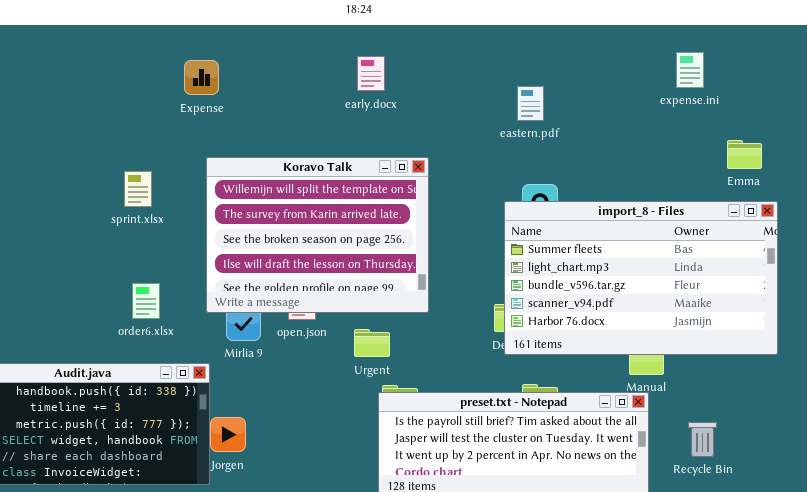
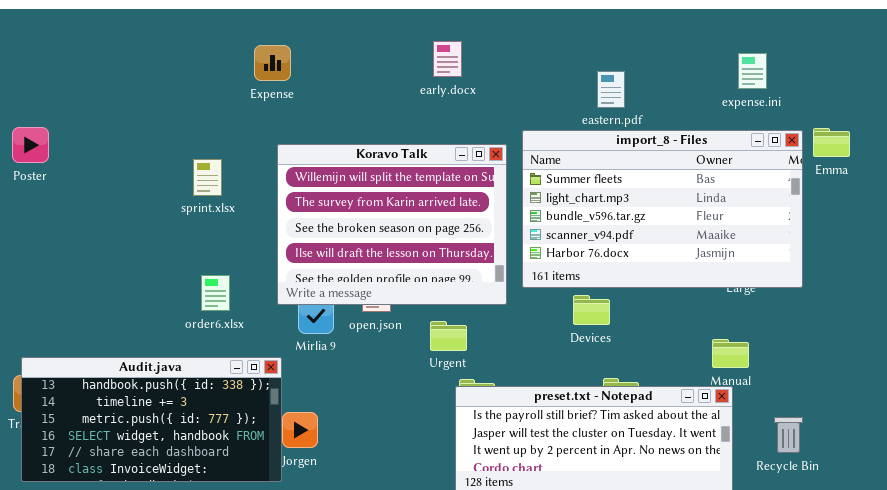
expense.ini: [676,52,704,88] -> [738,53,767,89], moved
import_8 - Files: [504,201,778,355] -> [522,130,803,288], moved

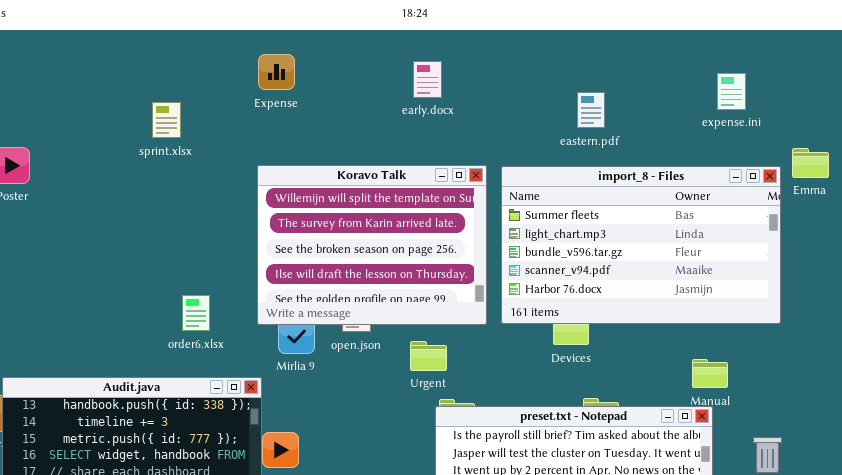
Expense: [254,45,291,81] -> [258,54,295,90], moved
import_8 - Files: [522,130,803,288] -> [501,166,781,324], moved
sprint.xlsx: [193,159,222,196] -> [152,102,181,138], moved

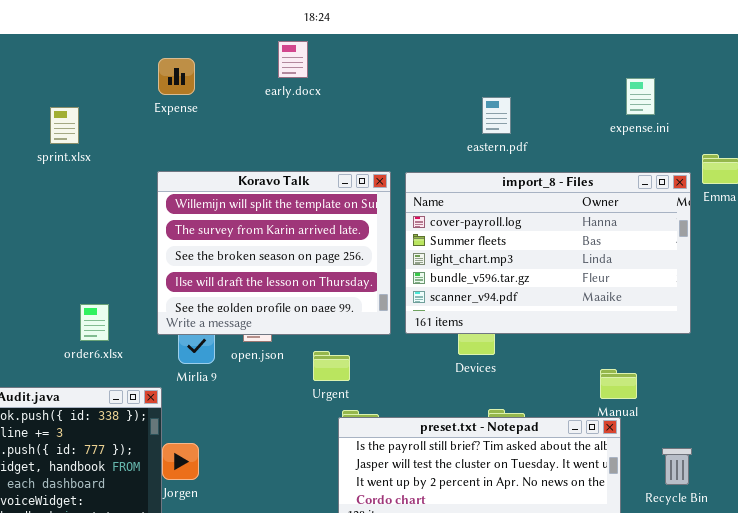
early.docx: [413,61,442,98] -> [278,41,308,78], moved
import_8 - Files: [501,166,781,324] -> [405,172,691,334], scrolled up 1 row

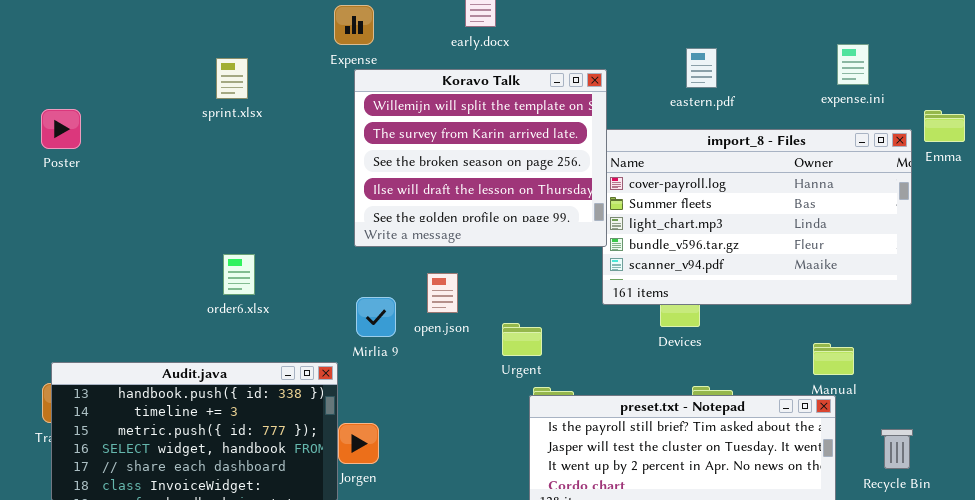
expense.ini: [626,78,655,115] -> [837,44,869,85], moved
Koravo Talk: [157,171,391,335] -> [354,69,607,247], moved
order6.xlsx: [80,304,109,341] -> [223,254,255,295], moved

